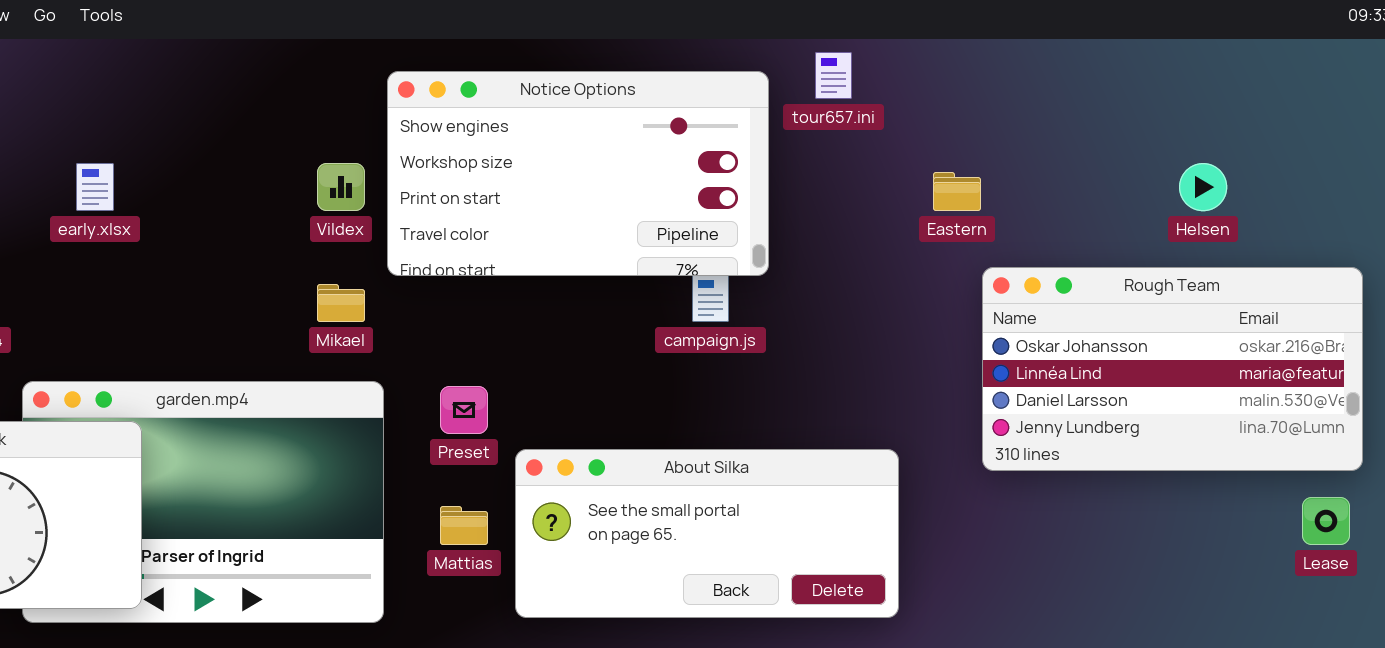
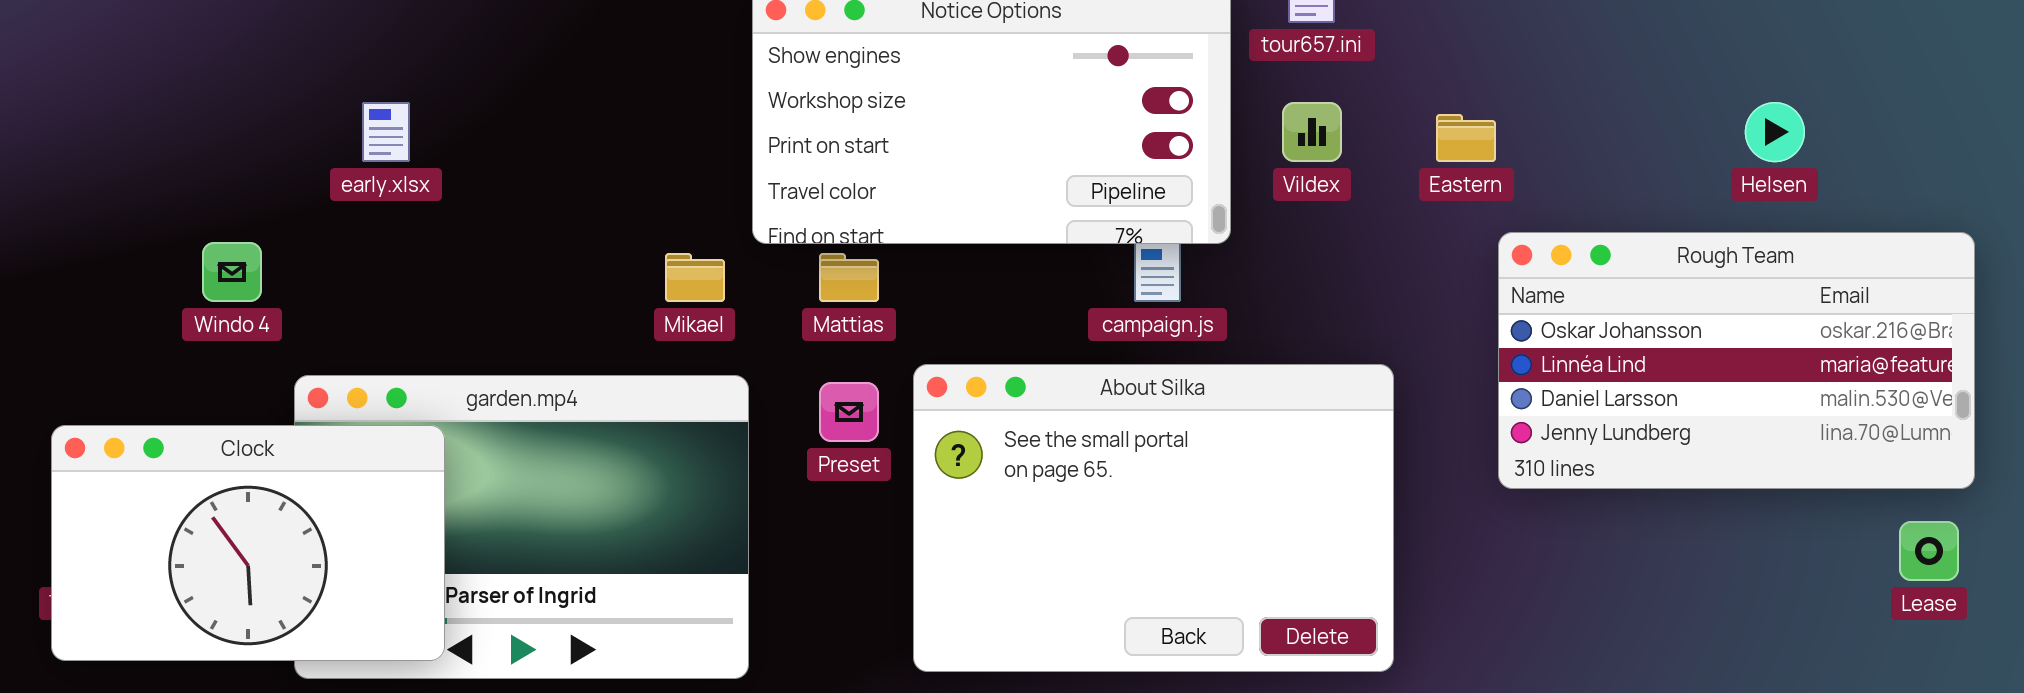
Vildex: [317,163,365,211] -> [1282,102,1342,162], moved
About Silka: [515,449,899,618] -> [913,364,1394,672], resized
Mattias: [440,506,488,545] -> [819,253,879,302], moved

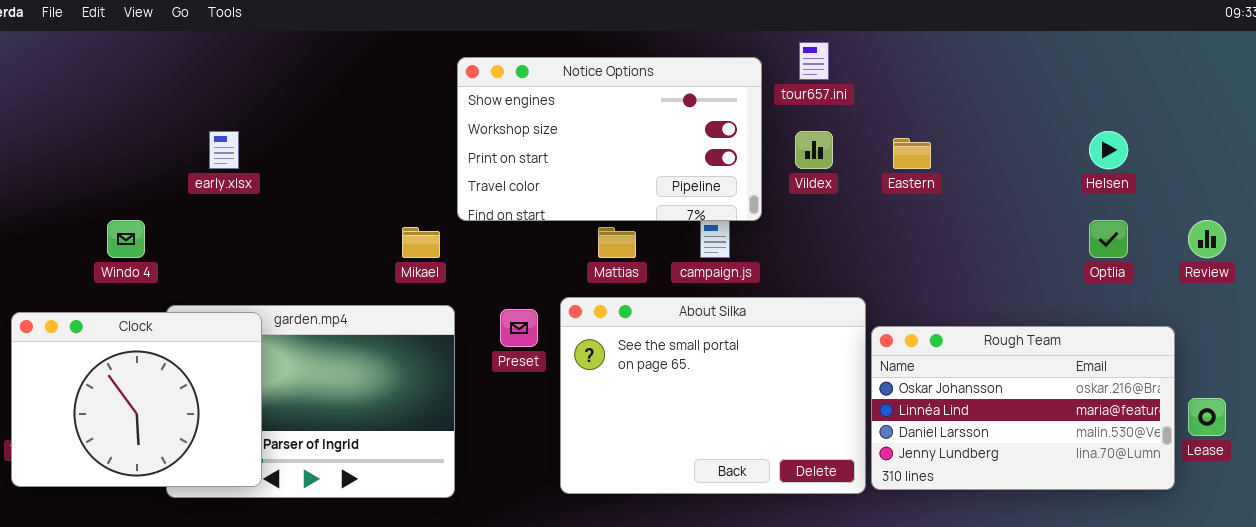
Rough Team: [1498,232,1975,489] -> [871,326,1175,490], moved
Mattias: [819,253,879,302] -> [598,227,636,258], moved
Clock: [51,425,445,661] -> [11,312,262,487], resized

